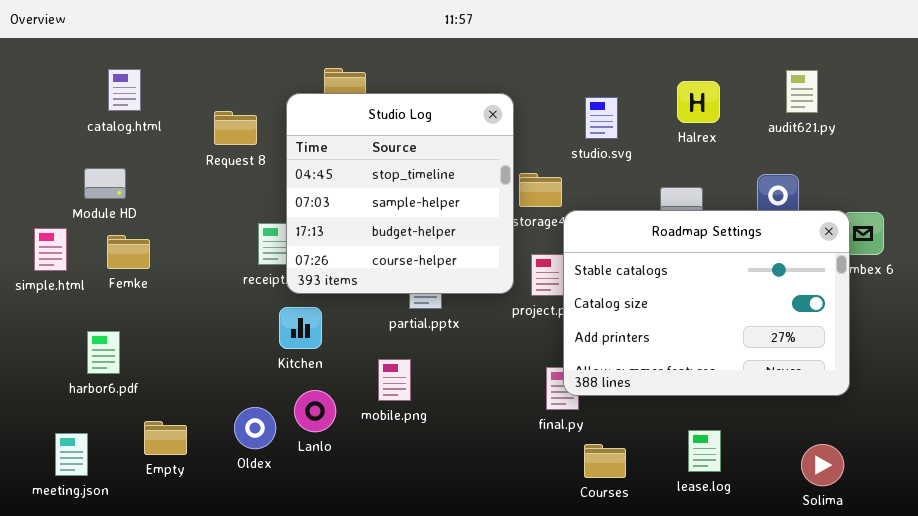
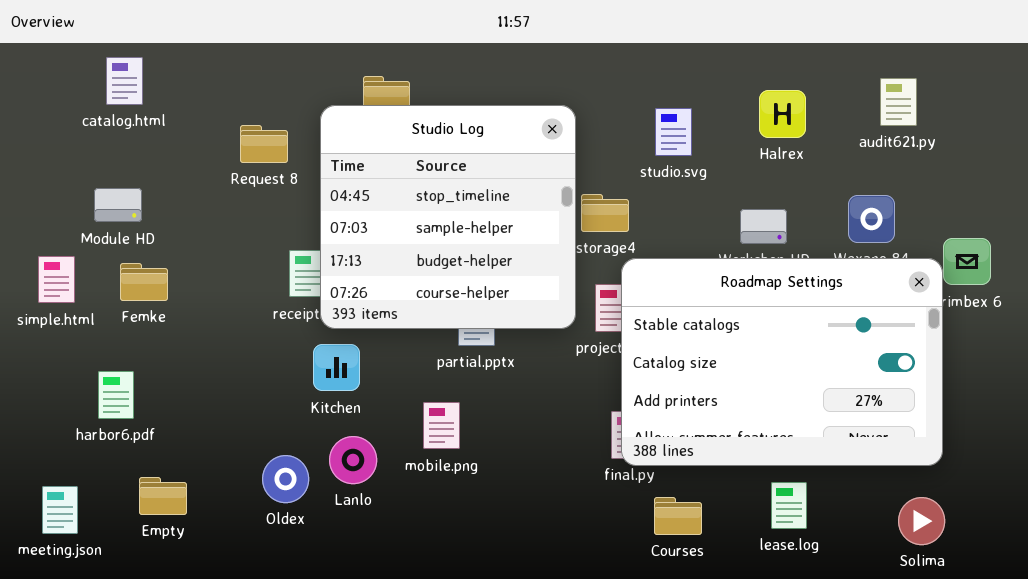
catalog.html: [108,69,141,111] -> [106,57,143,105], moved
Roadmap Settings: [563,210,850,396] -> [621,258,943,466], moved
Empty: [144,421,187,455] -> [139,477,187,515], moved
meeting.json: [55,433,88,476] -> [42,486,78,534], moved

